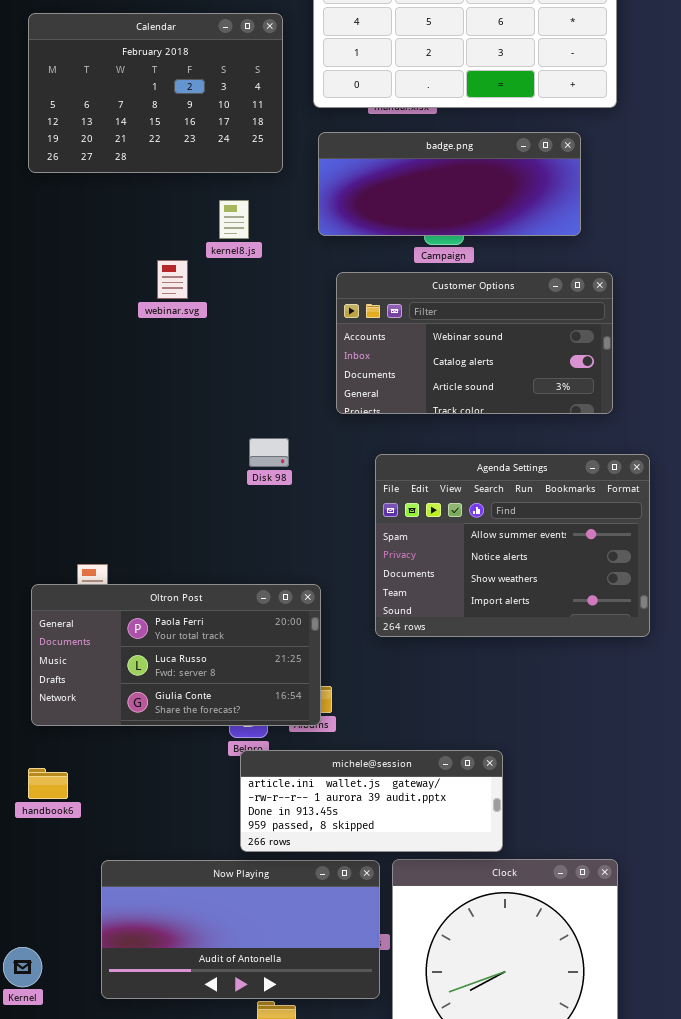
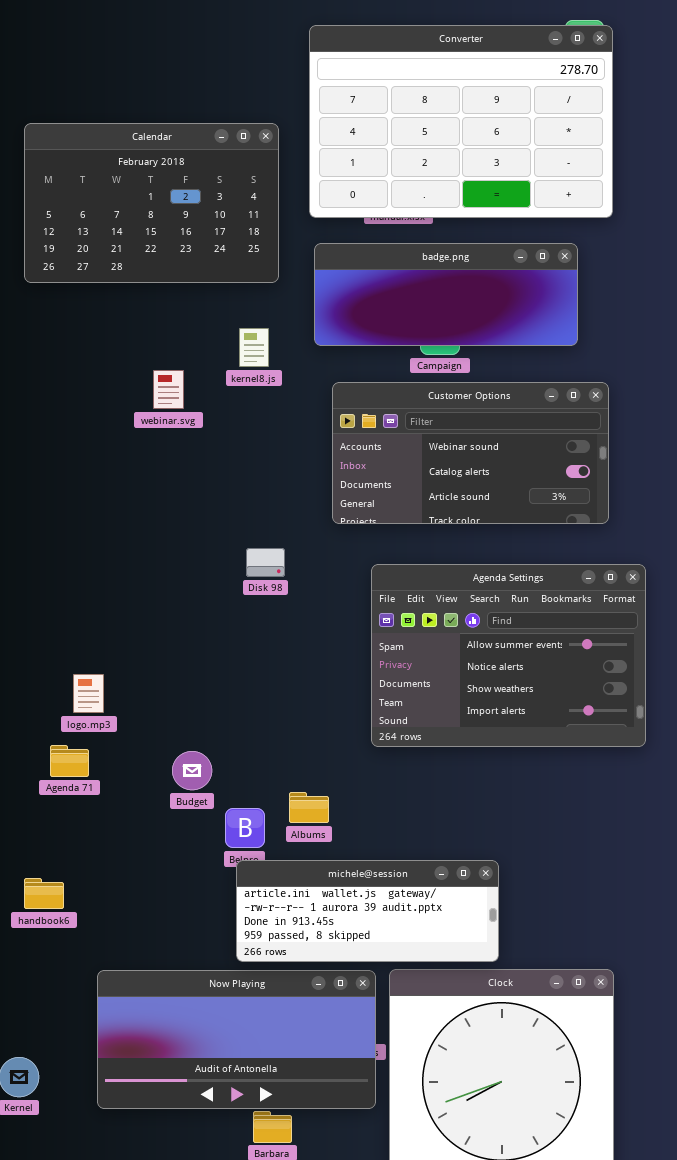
kernel8.js: [219,200,249,239] -> [239,328,269,367], moved
Oltron Post: [31,584,321,726] -> none, closed

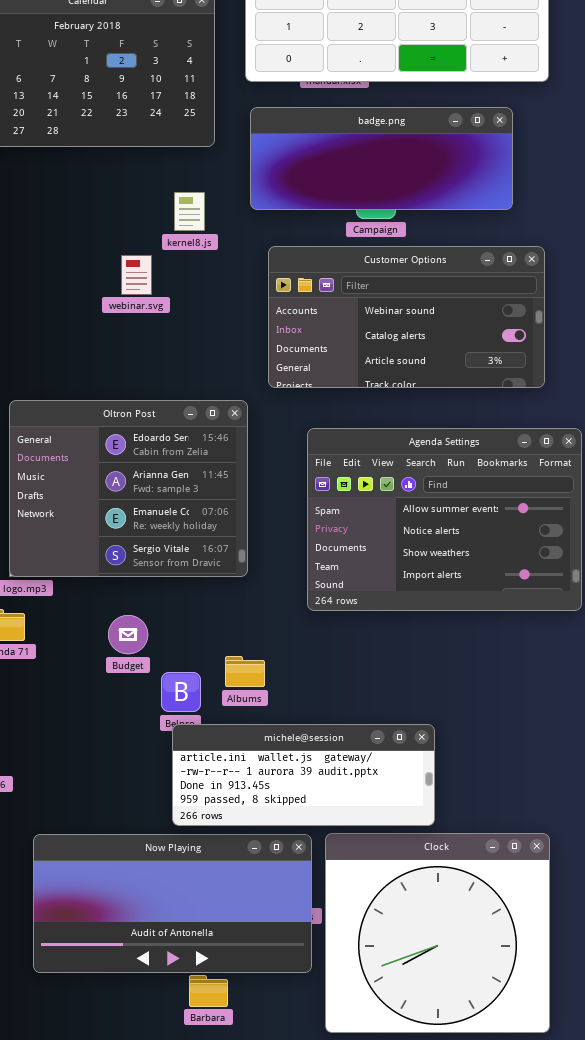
webinar.svg: [153,370,184,409] -> [121,255,152,295], moved
Oltron Post: none -> [9,400,248,577], opened

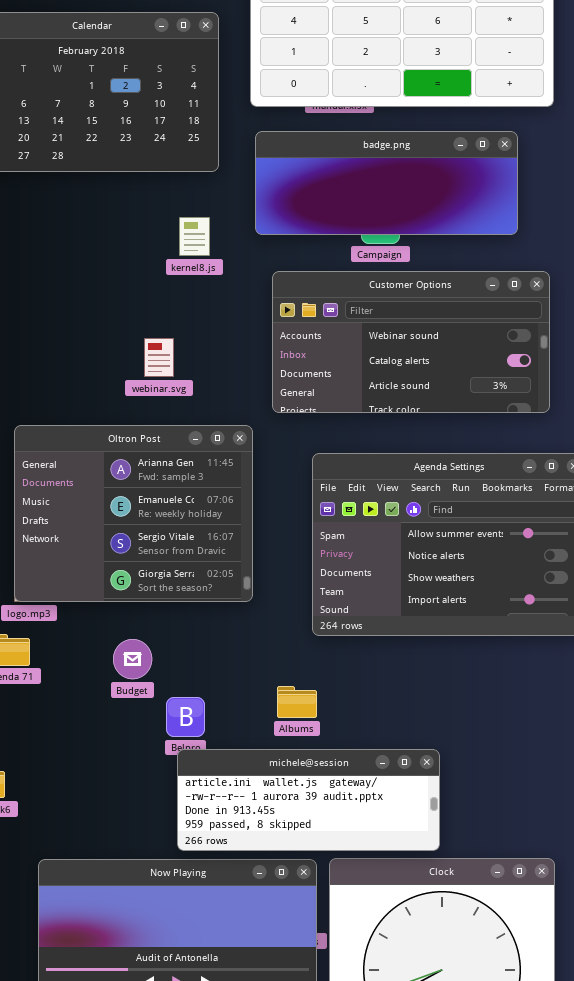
webinar.svg: [121,255,152,295] -> [144,338,174,377], moved
Oltron Post: [9,400,248,577] -> [14,425,253,602], scrolled down 1 row
Albums: [225,656,265,687] -> [277,686,317,718], moved

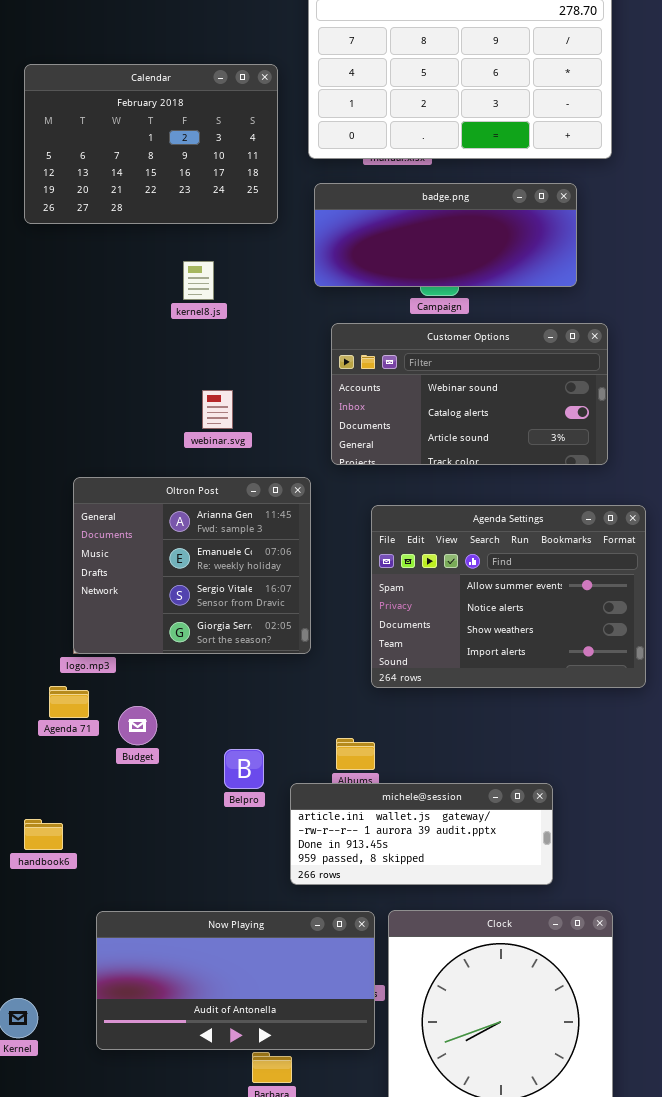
kernel8.js: [179,217,210,256] -> [183,261,214,300], moved
Budget: [113,639,152,679] -> [118,706,157,745], moved
michele@session: [177,749,440,851] -> [290,783,553,885], moved

